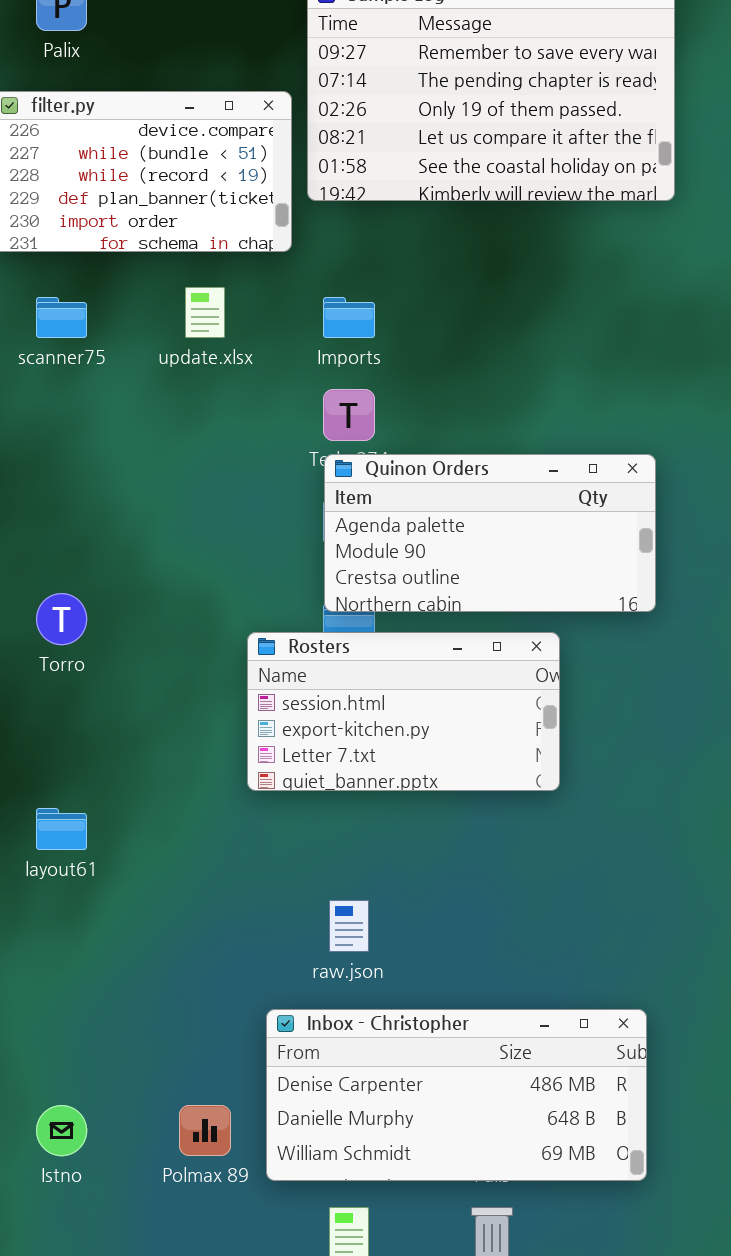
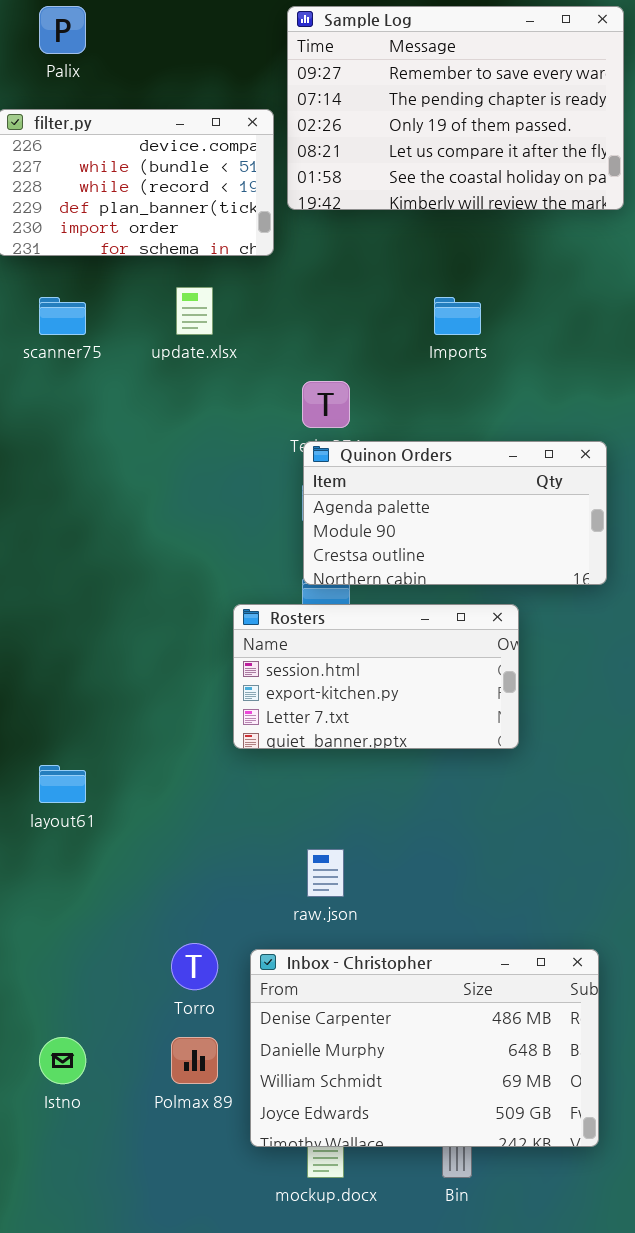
Imports: [323,297,375,338] -> [434,297,481,335], moved
Torro: [36,593,87,645] -> [171,943,218,990], moved
Inbox - Christopher: [266,1009,647,1181] -> [250,949,599,1147], resized

